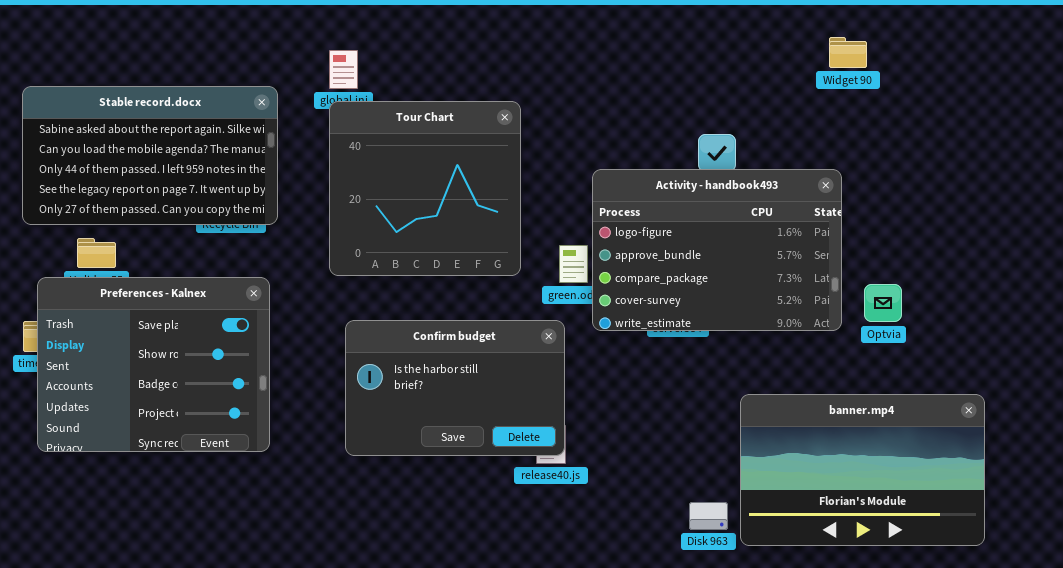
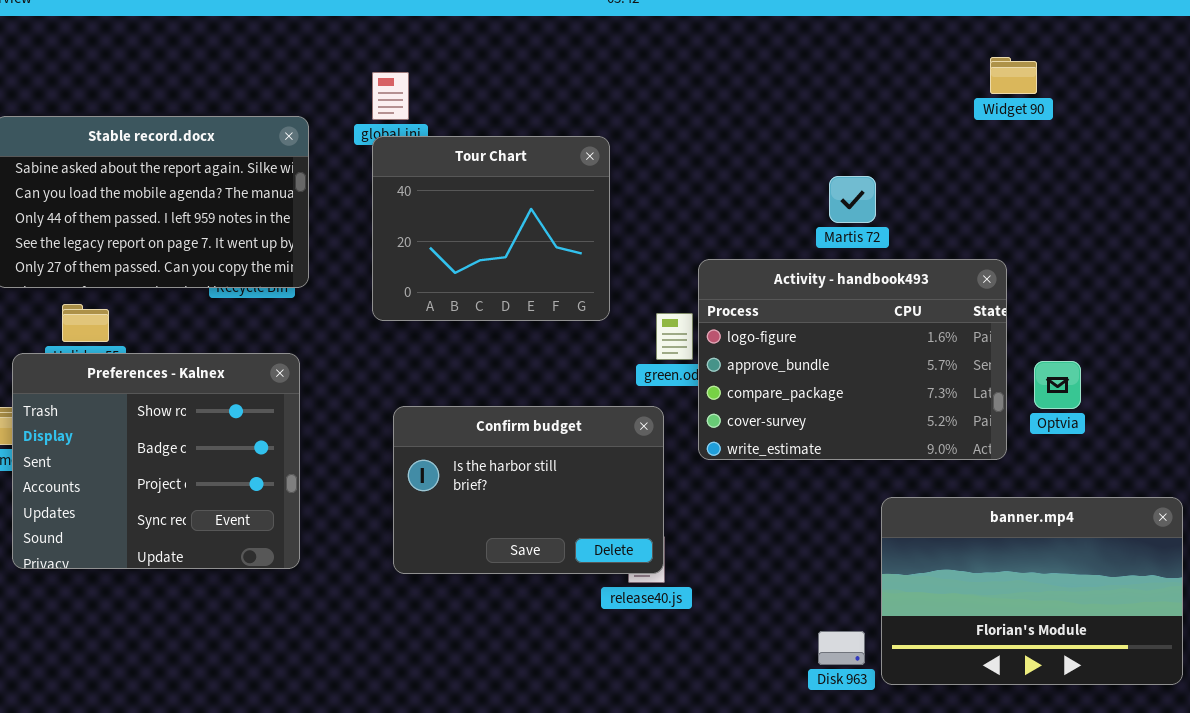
Tour Chart: [329,101,521,276] -> [372,136,610,321], resized
Activity - handbook493: [592,169,842,331] -> [698,259,1007,460], moved
Preferences - Kalnex: [37,277,270,452] -> [12,353,300,569], scrolled down 1 row

